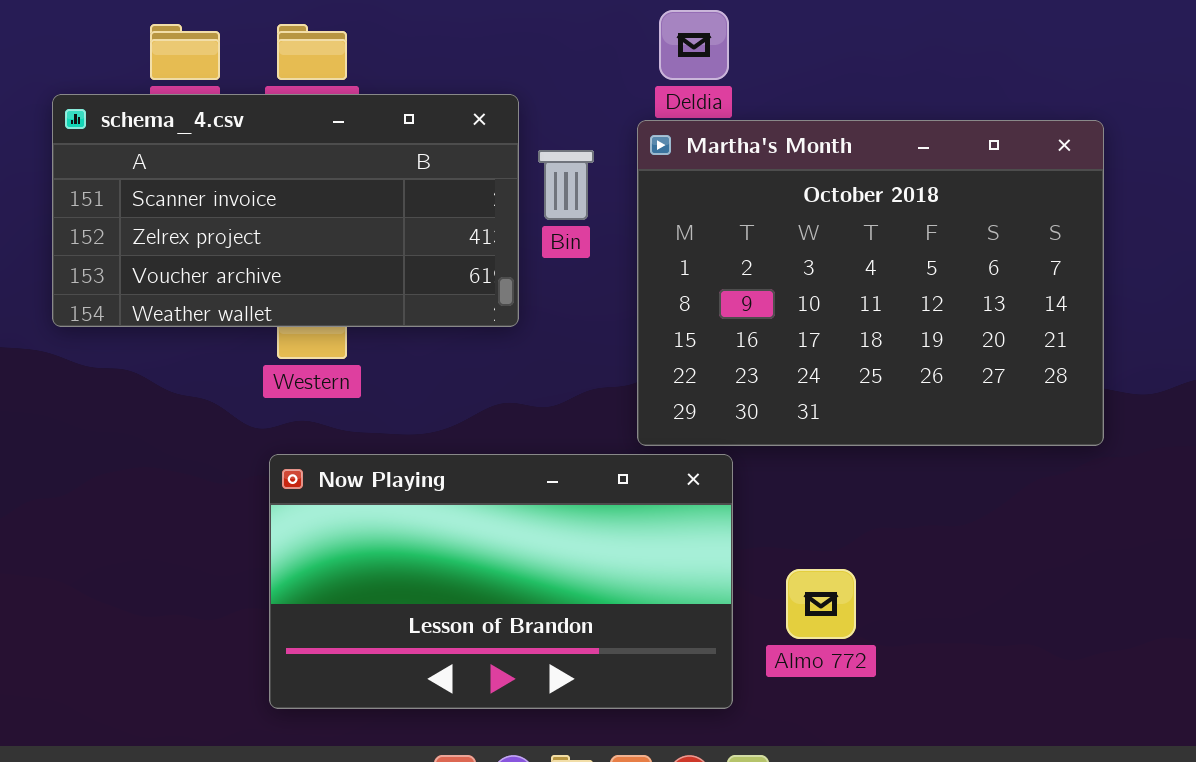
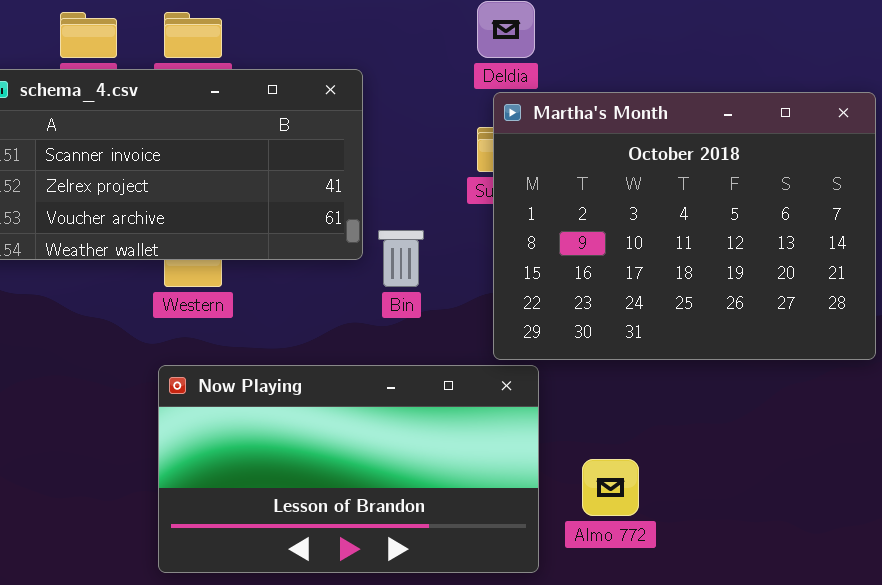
Martha's Month: [637,120,1104,446] -> [493,92,876,360], moved
Bin: [538,150,594,220] -> [378,230,424,287], moved

